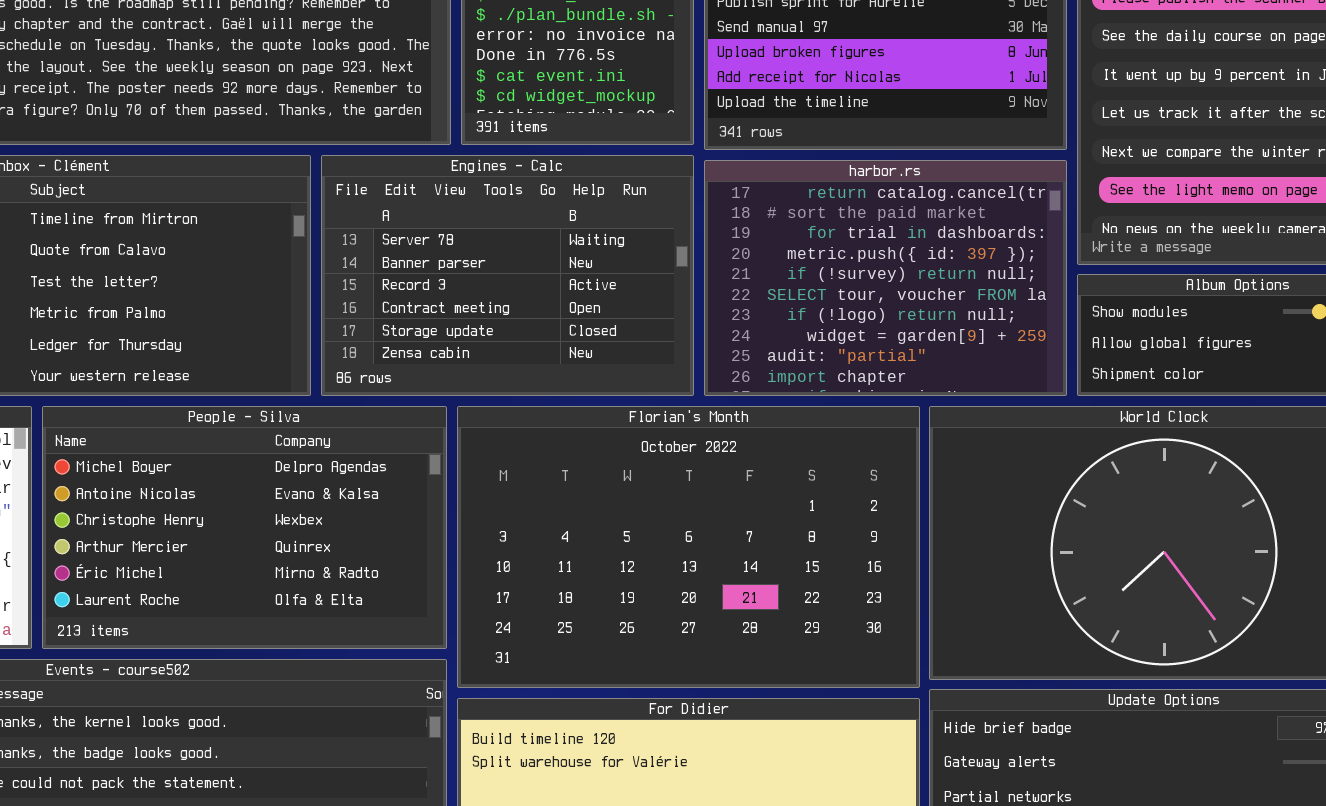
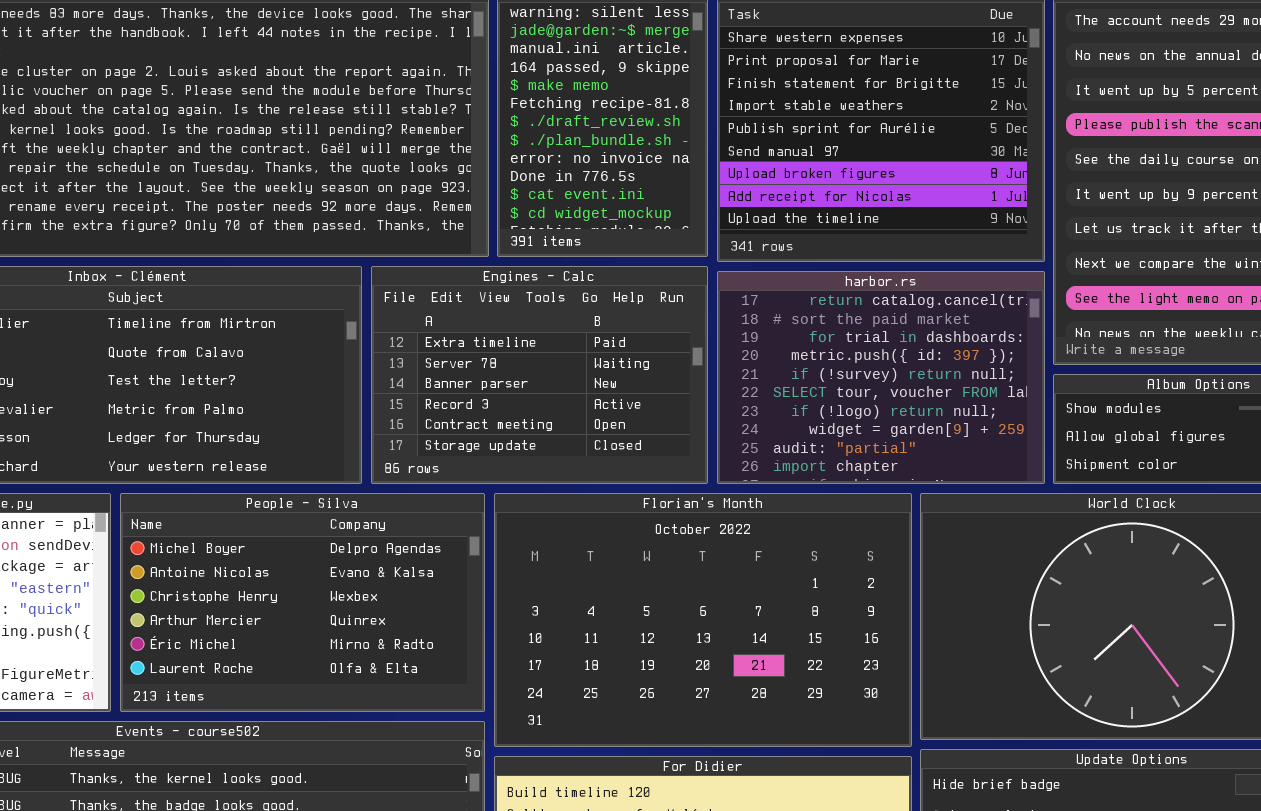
Engines - Calc: [321,155,694,396] -> [371,266,708,484], scrolled up 1 row

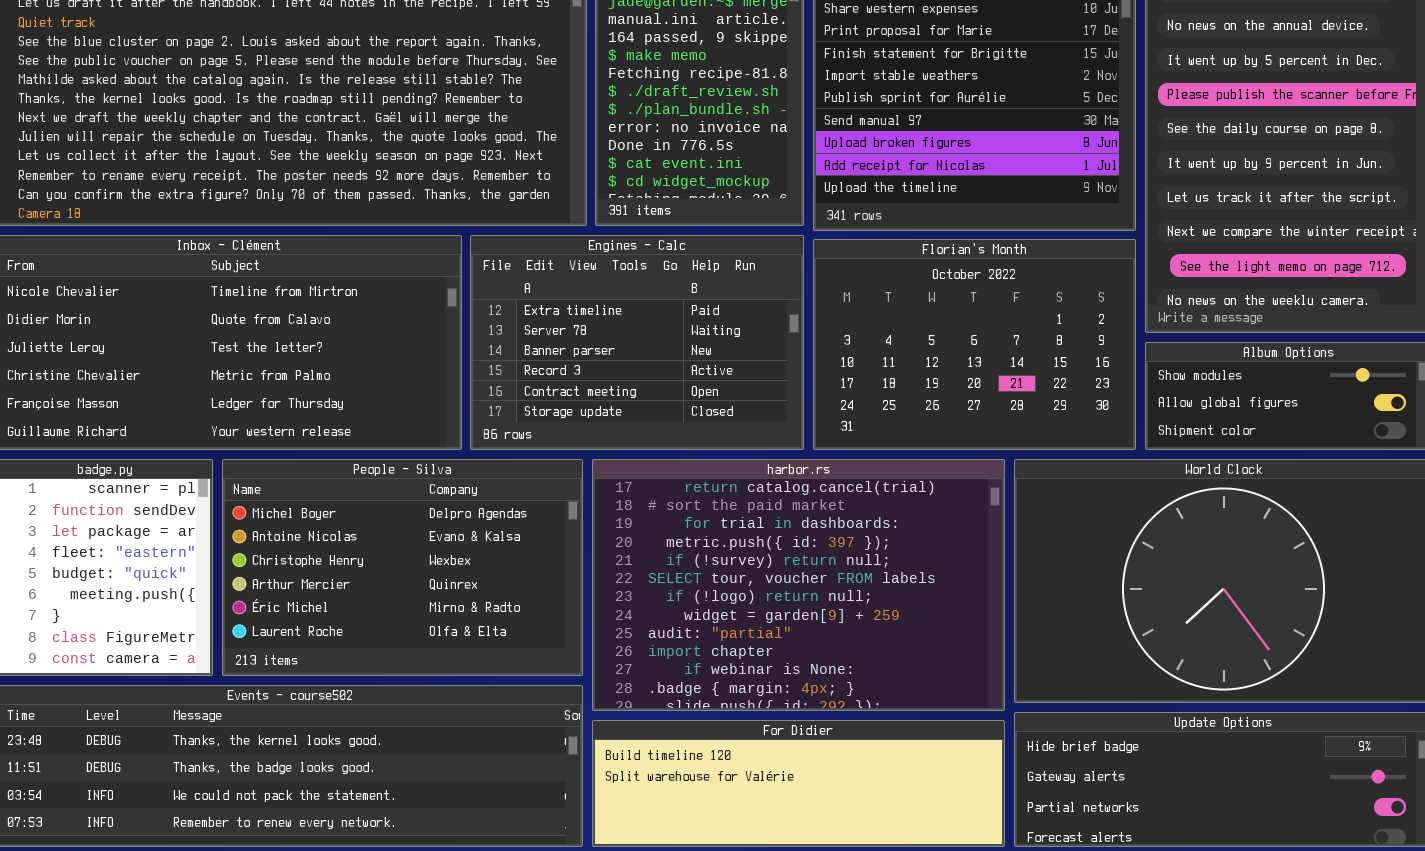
harbor.rs: [717,271,1045,484] -> [592,459,1005,711], moved, resized
Florian's Month: [494,493,912,747] -> [813,239,1136,450], moved, resized

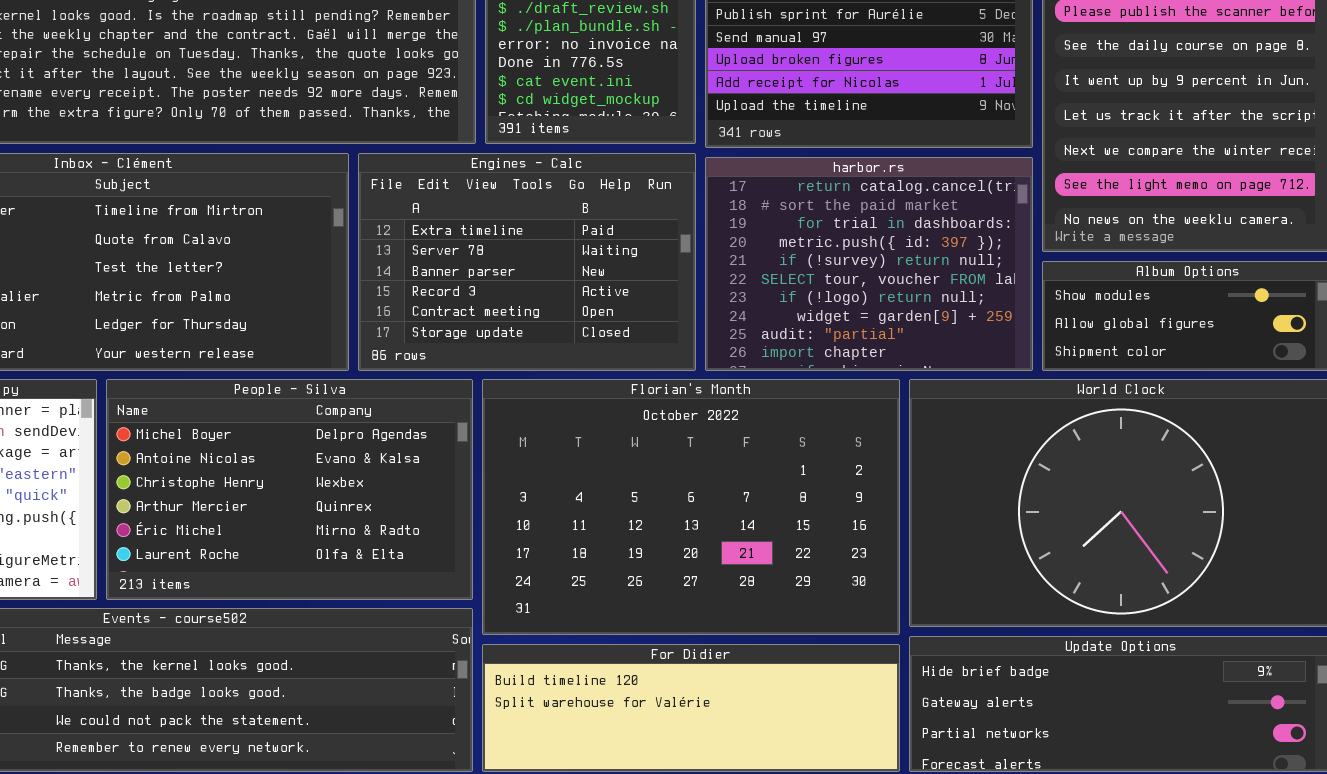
Florian's Month: [813,239,1136,450] -> [482,379,900,635], moved, resized
harbor.rs: [592,459,1005,711] -> [705,157,1033,371], moved, resized

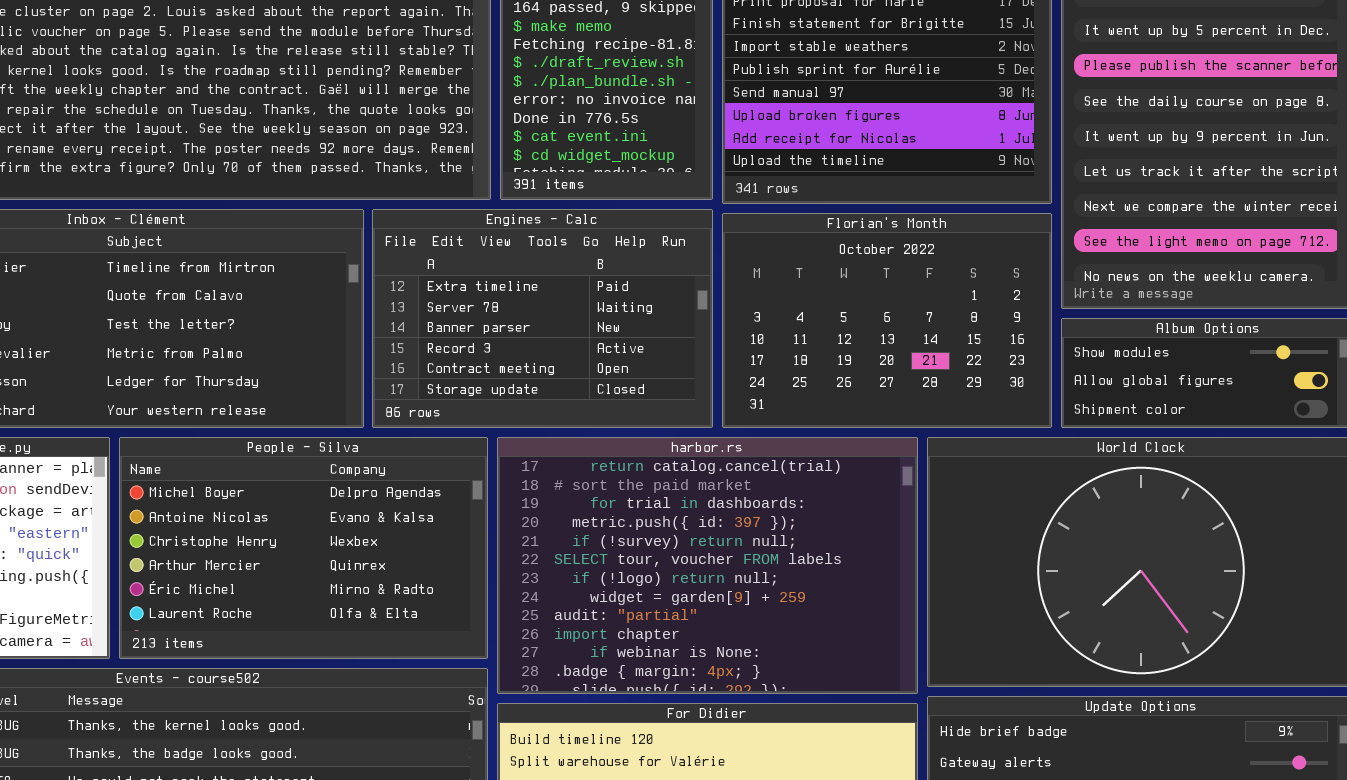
harbor.rs: [705,157,1033,371] -> [497,437,918,694], moved, resized
Florian's Month: [482,379,900,635] -> [722,213,1052,428], moved, resized

